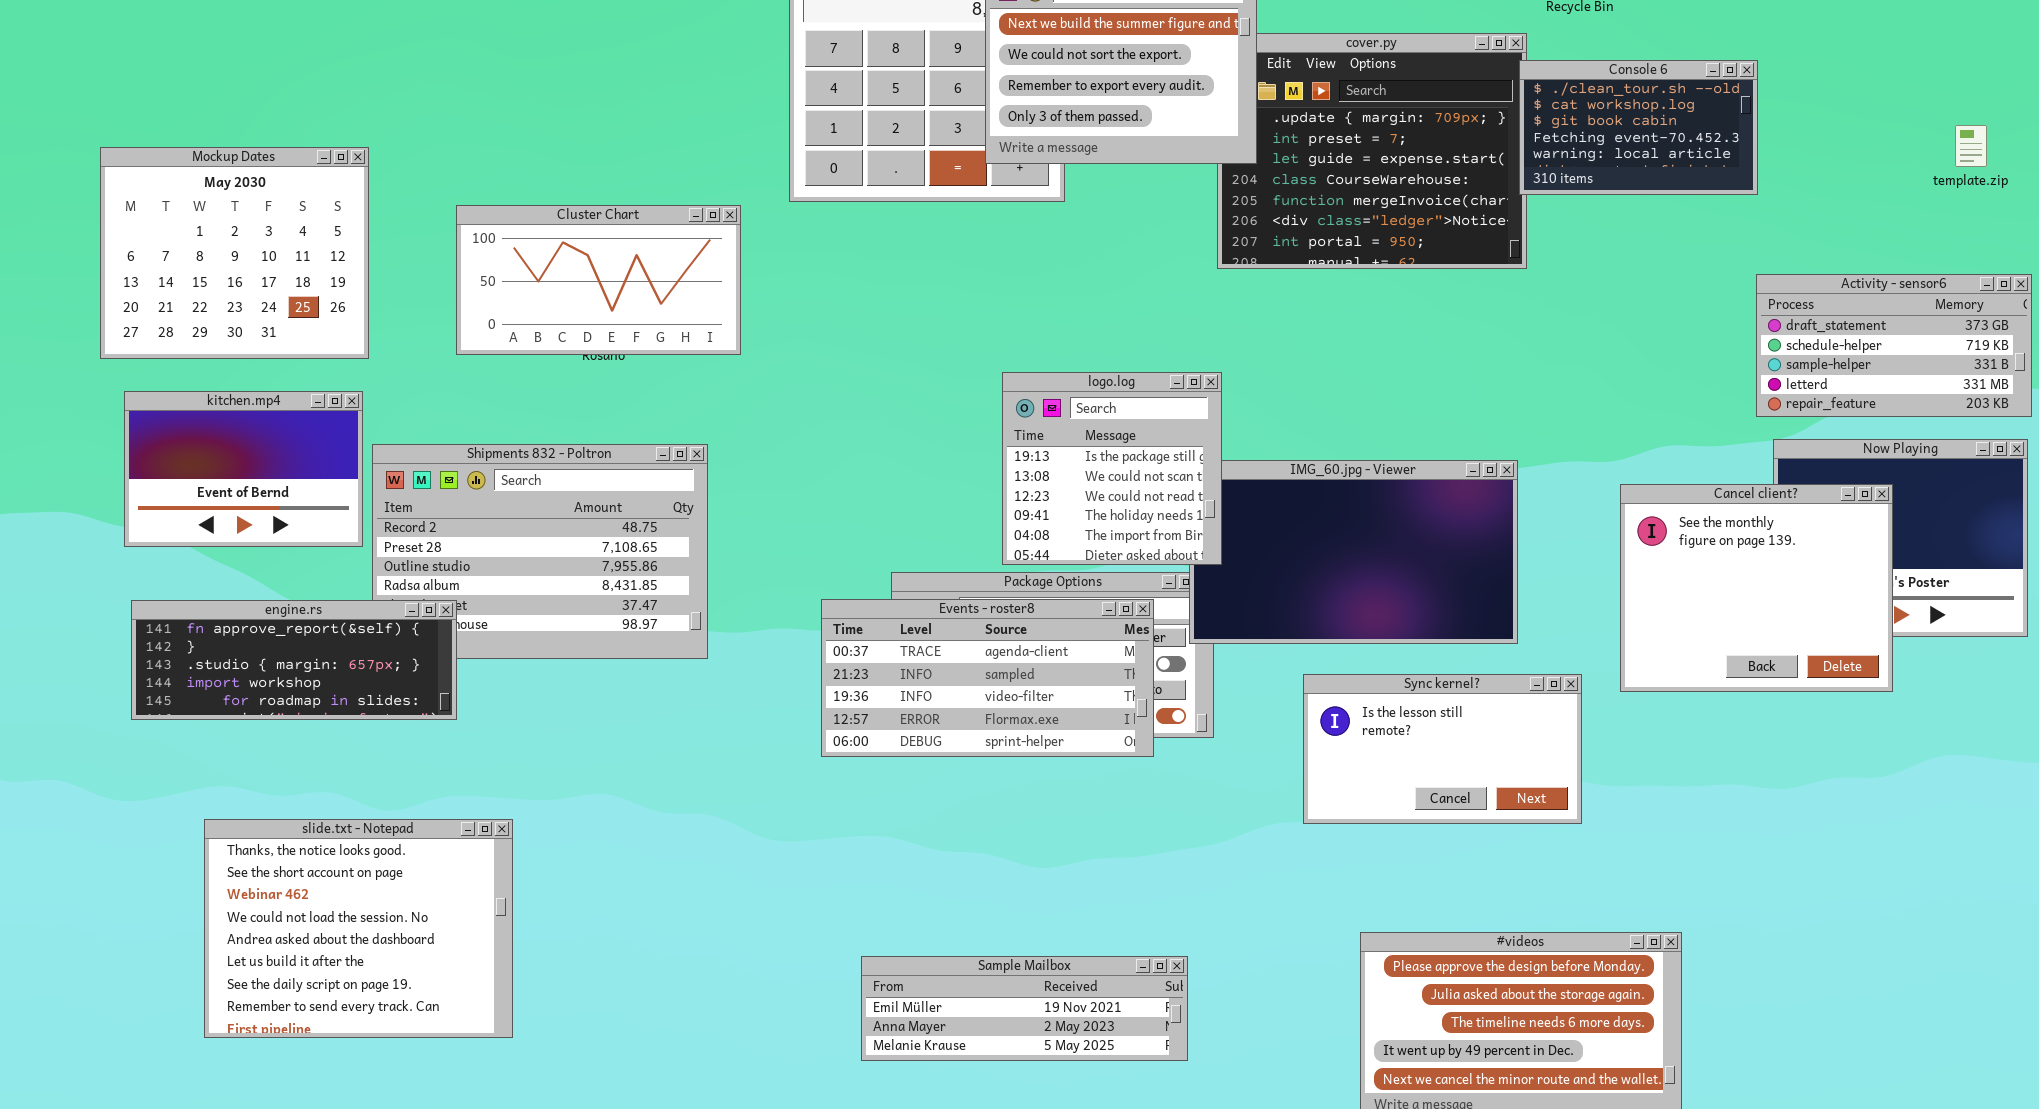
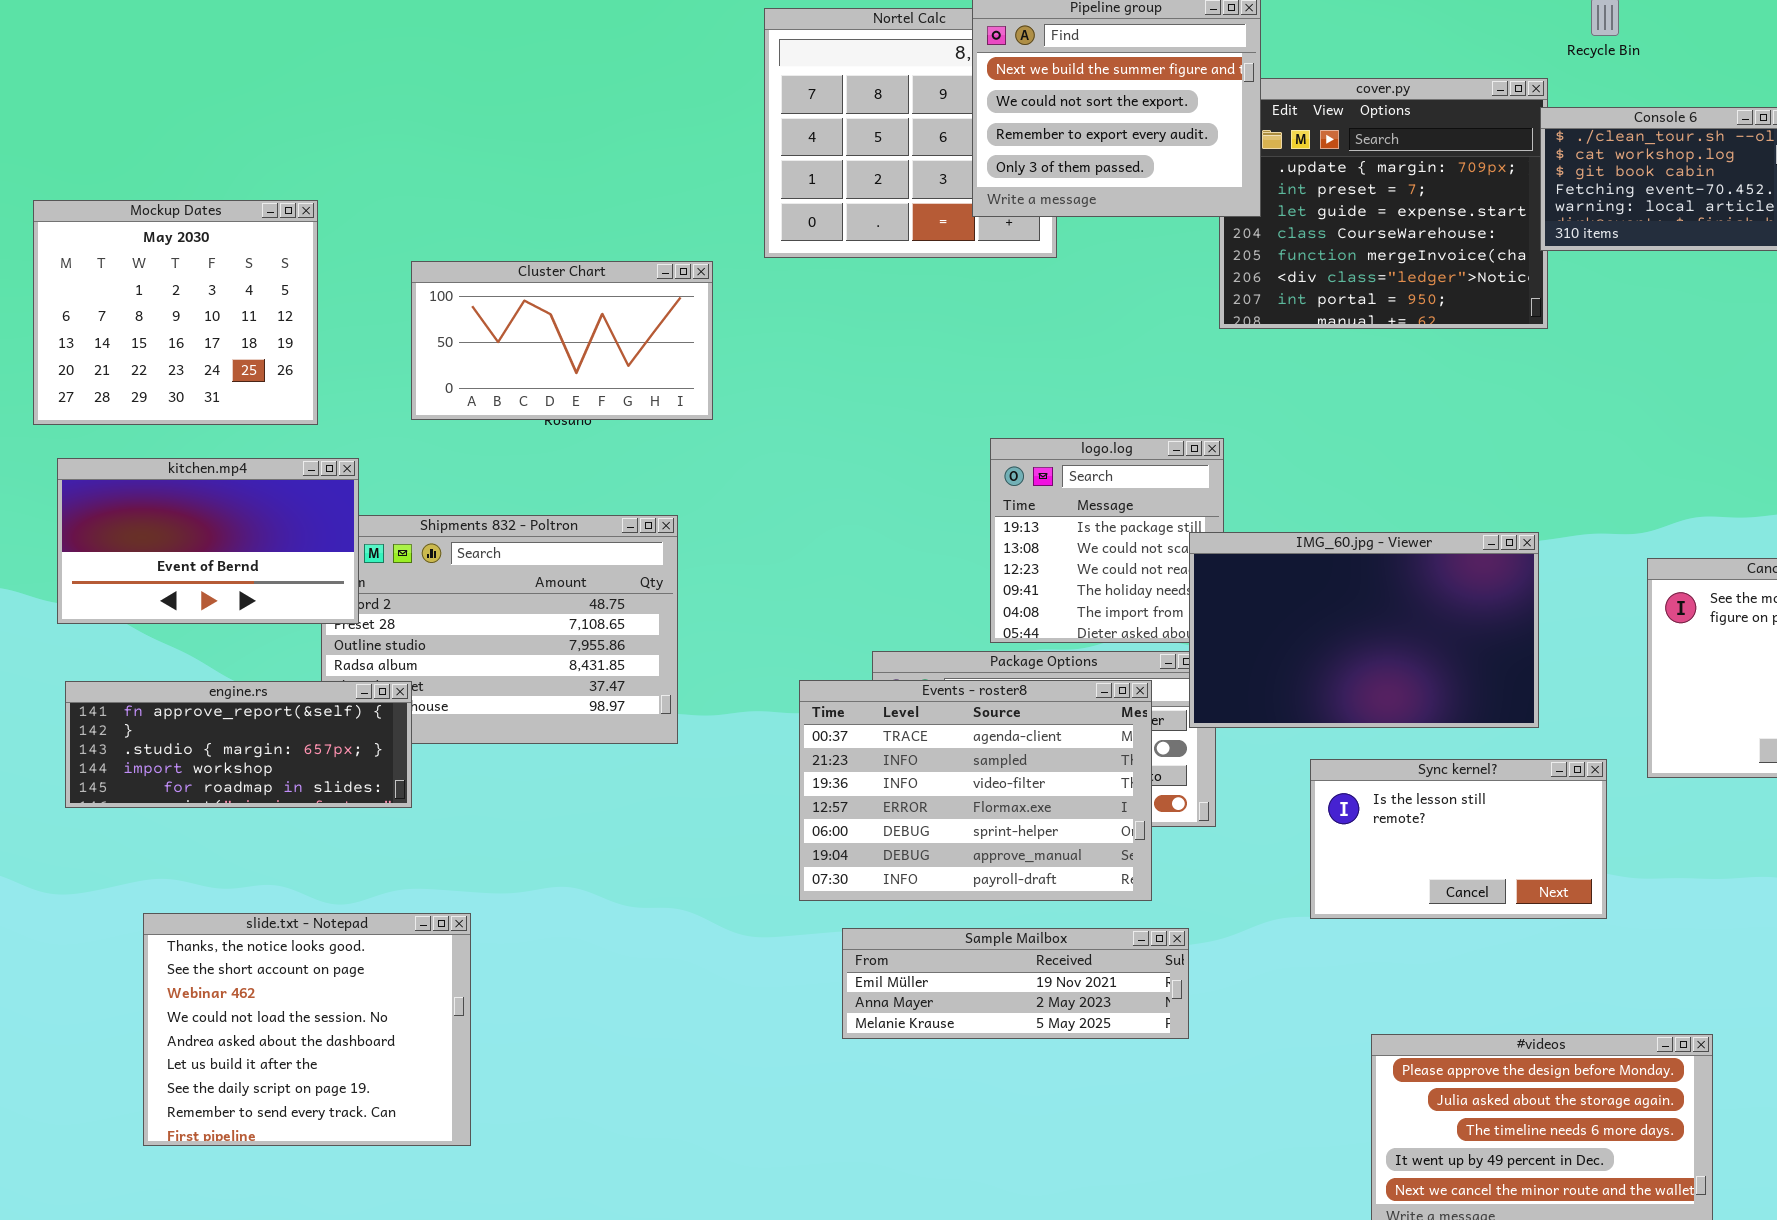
kitchen.mp4: [124,391,363,547] -> [57,458,359,624], resized
IMG_60.jpg - Viewer: [1189,460,1518,644] -> [1189,532,1539,728], raised
Events - roster8: [821,599,1154,757] -> [799,680,1152,901], resized
Sample Mailbox: [861,956,1188,1061] -> [842,928,1189,1039], moved

